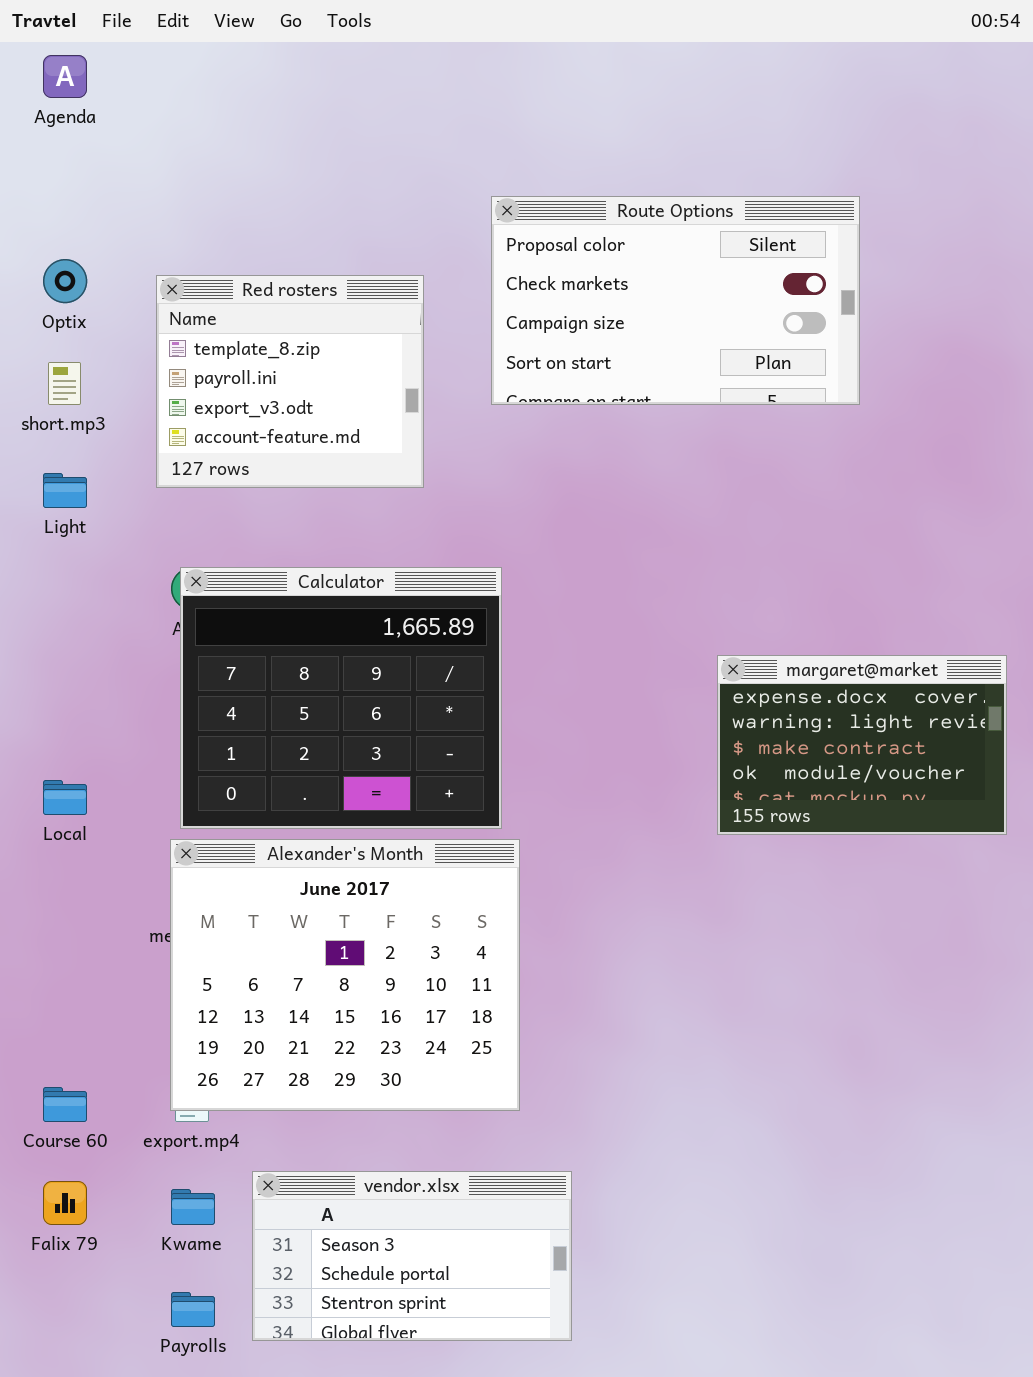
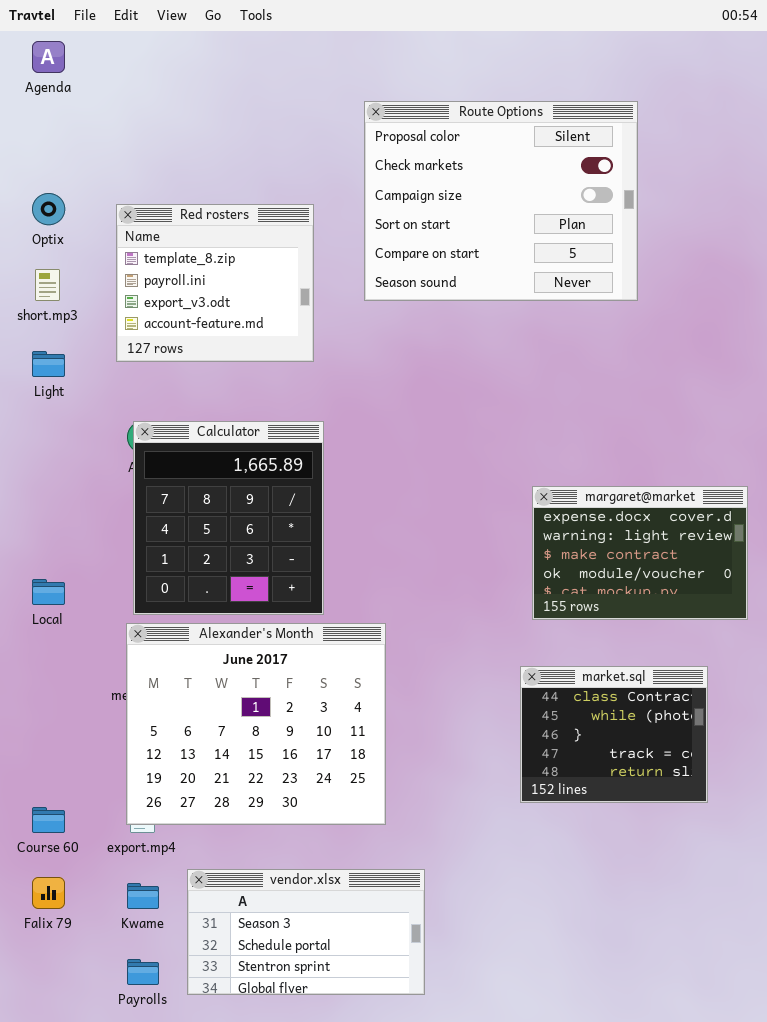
Route Options: [491,196,860,405] -> [364,101,638,301], resized
Calculator: [180,567,502,829] -> [133,421,324,615], resized
market.sql: none -> [520,666,708,803], opened

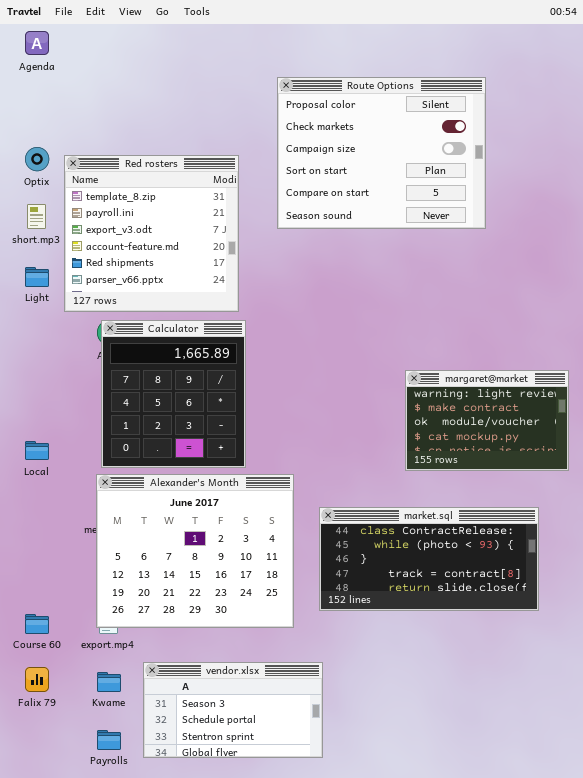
Red rosters: [116,204,314,362] -> [64,155,239,312], resized
margaret@market: [532,486,748,620] -> [405,370,569,471], scrolled down 1 row
market.sql: [520,666,708,803] -> [319,507,539,611], resized

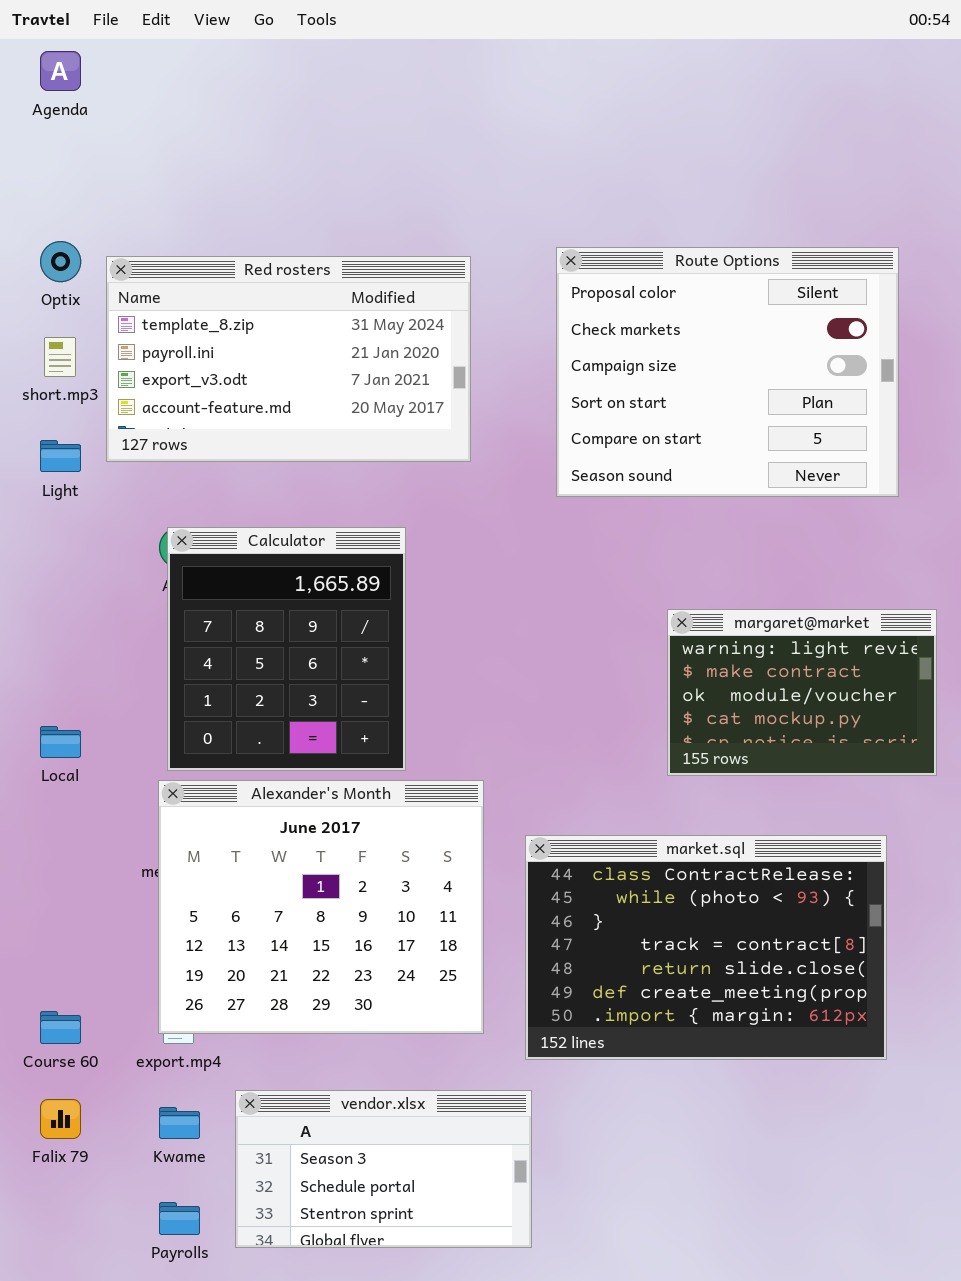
Route Options: [277,77,486,229] -> [556,247,899,497], moved
Red rosters: [64,155,239,312] -> [106,256,471,462], resized
market.sql: [319,507,539,611] -> [525,835,887,1060], resized

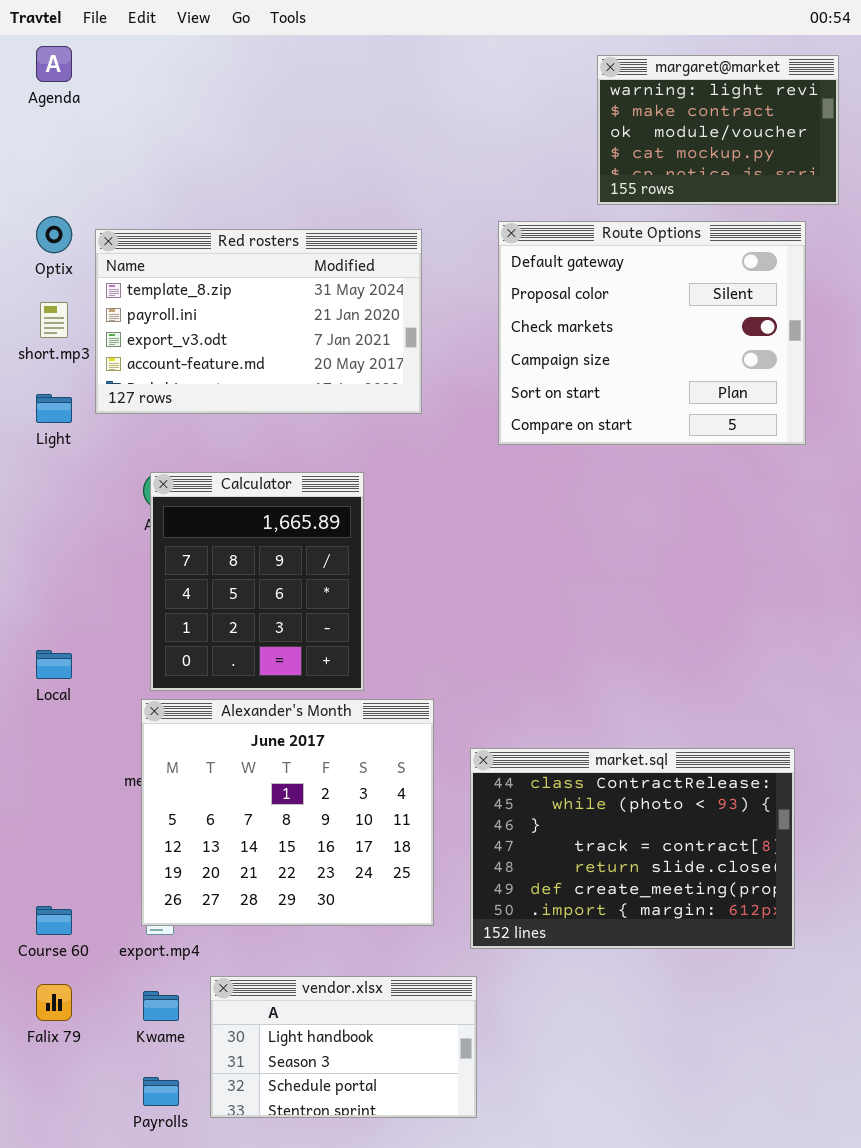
Route Options: [556,247,899,497] -> [498,221,806,445], scrolled up 1 row
margaret@market: [667,609,937,776] -> [597,55,839,205], moved
vendor.xlsx: [235,1090,532,1248] -> [210,976,477,1118], scrolled up 1 row

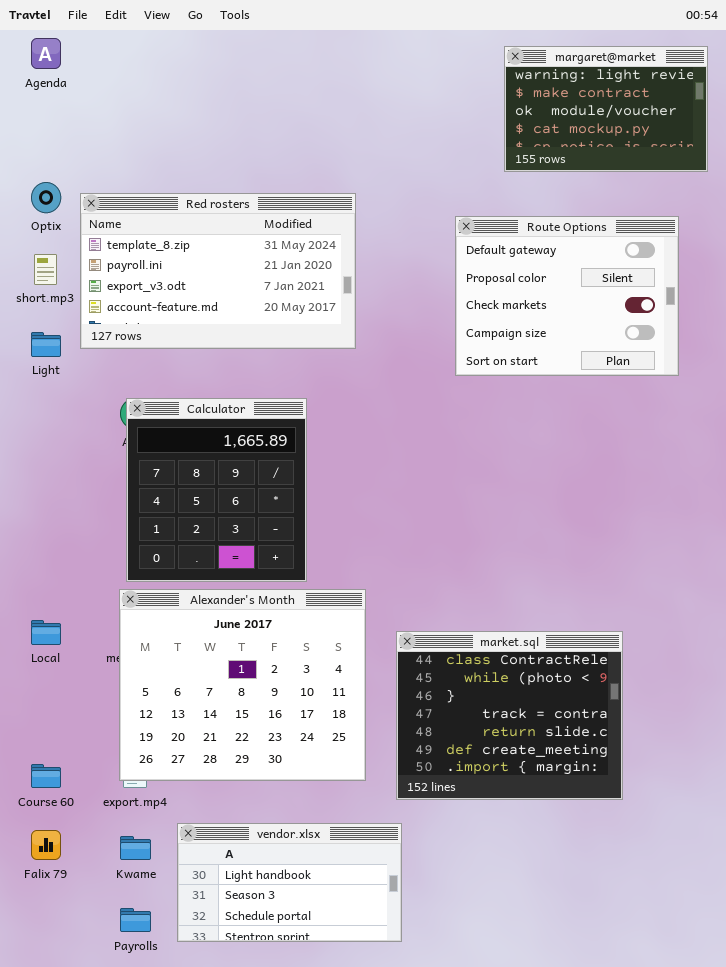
Route Options: [498,221,806,445] -> [455,216,679,376], resized
Local: [36,650,72,679] -> [31,620,61,645], moved
market.sql: [470,748,795,949] -> [396,631,623,800], resized

